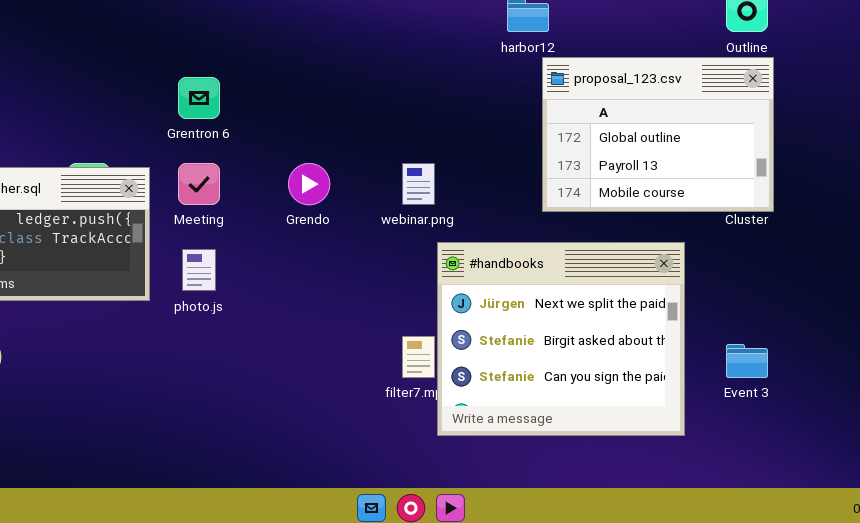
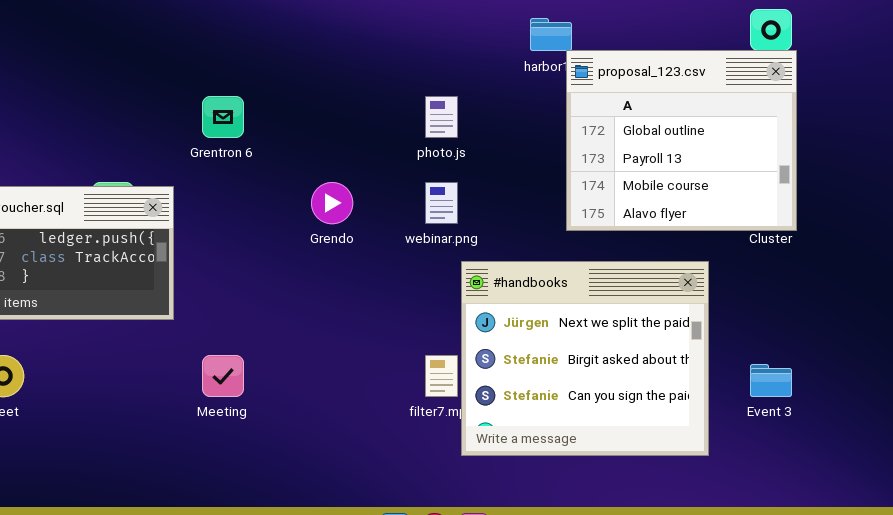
proposal_123.csv: [542,57,774,212] -> [566,50,797,231], resized
Meeting: [178,163,220,205] -> [202,355,244,397], moved
photo.js: [182,249,216,291] -> [425,96,458,138], moved

